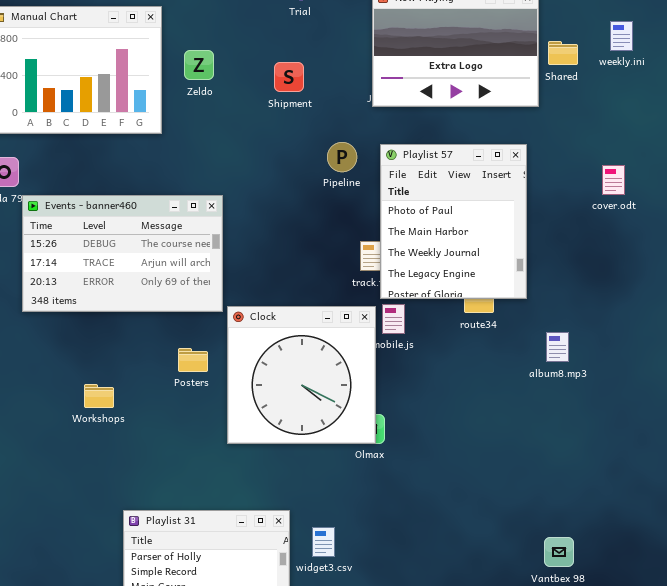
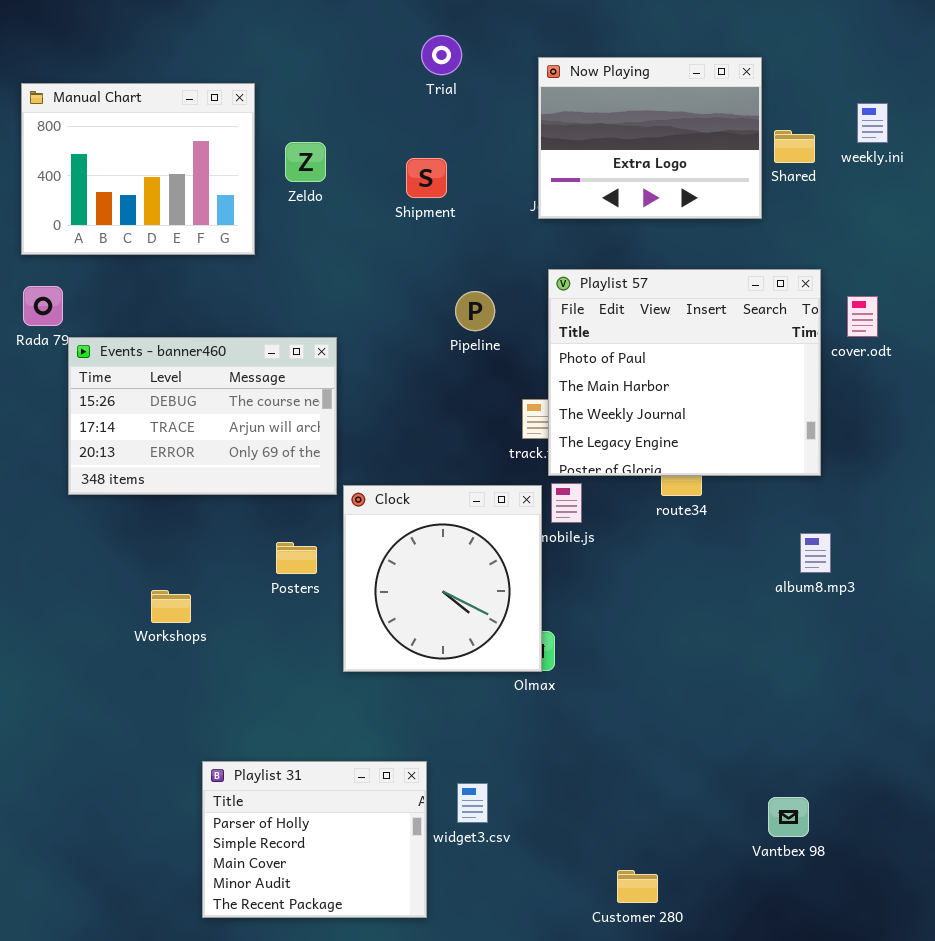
Pipeline: [327,142,357,172] -> [455,291,495,331], moved
Playlist 57: [380,144,527,299] -> [548,269,821,476], resized
album8.mp3: [546,332,569,362] -> [800,533,831,573], moved

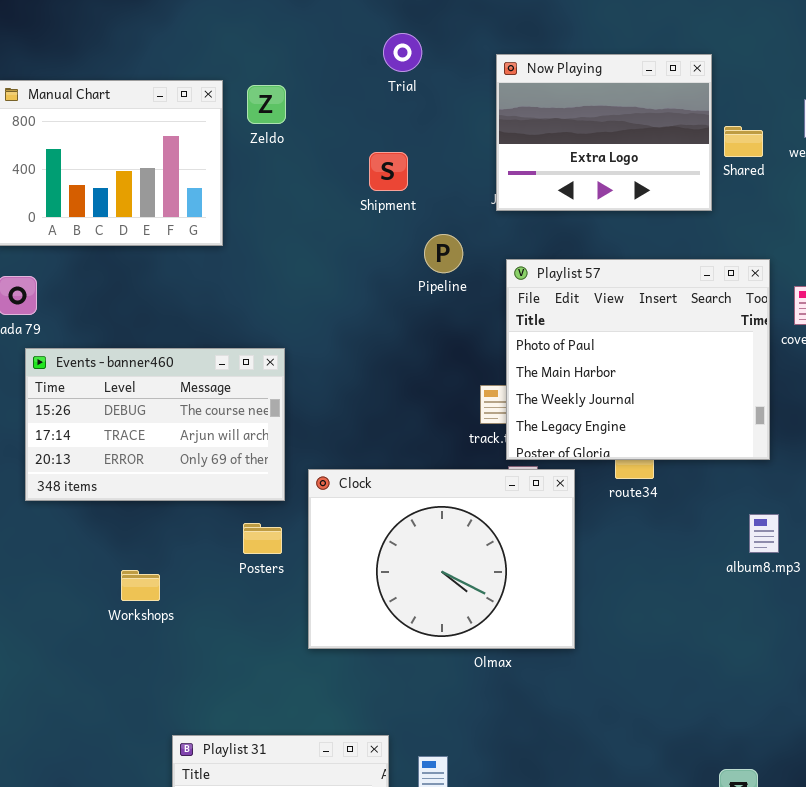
Zeldo: [285,142,326,182] -> [247,85,286,124], moved
Pipeline: [455,291,495,331] -> [424,234,463,273], moved
Events - banner460: [68,337,337,495] -> [25,348,285,501], moved
Clock: [343,485,542,672] -> [308,469,575,649], resized

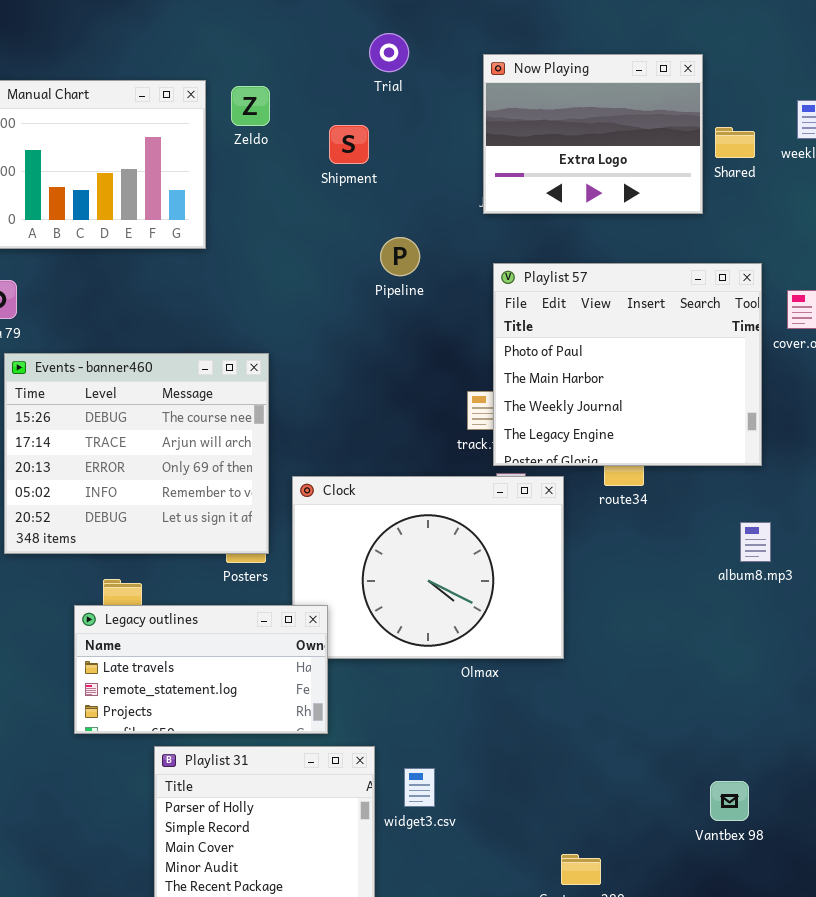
Shipment: [369,152,408,191] -> [329,125,369,164], moved
Pipeline: [424,234,463,273] -> [380,237,420,276], moved
Events - banner460: [25,348,285,501] -> [4,353,269,554], resized
Legacy outlines: none -> [74,605,328,734], opened

